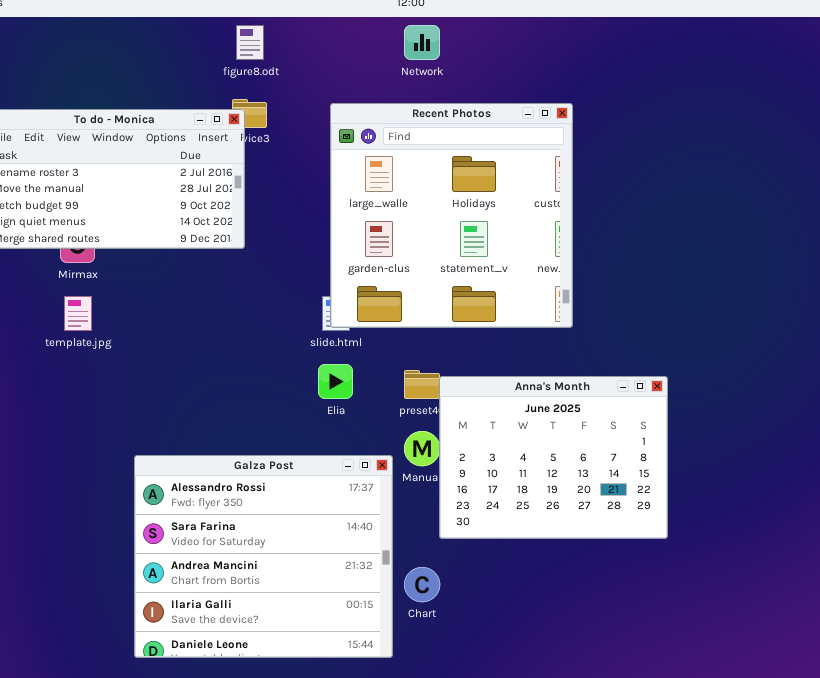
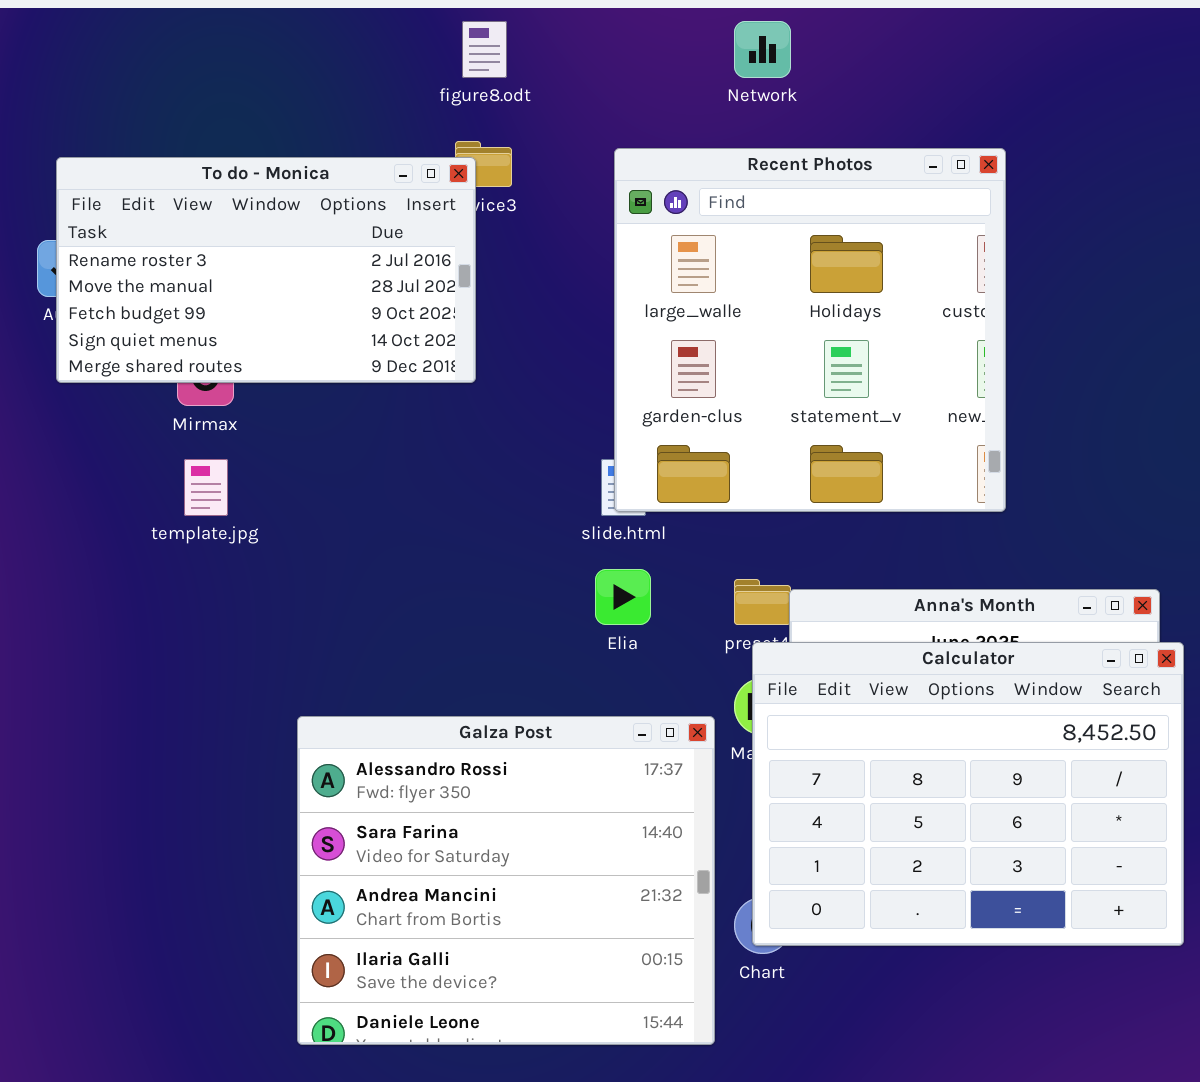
Calculator: none -> [752,642,1184,946], opened

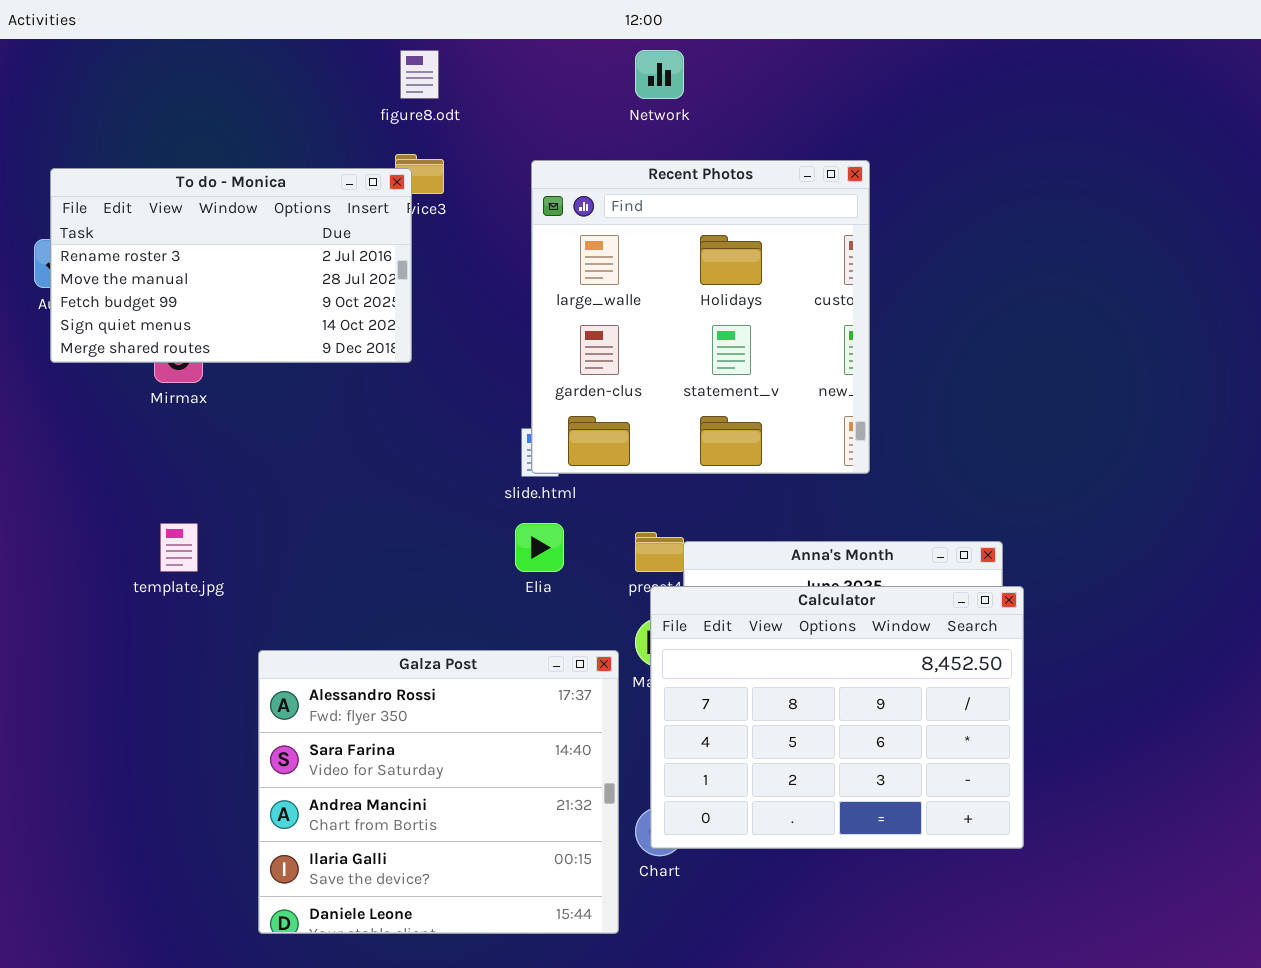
template.jpg: [184,459,228,516] -> [160,523,198,572], moved

